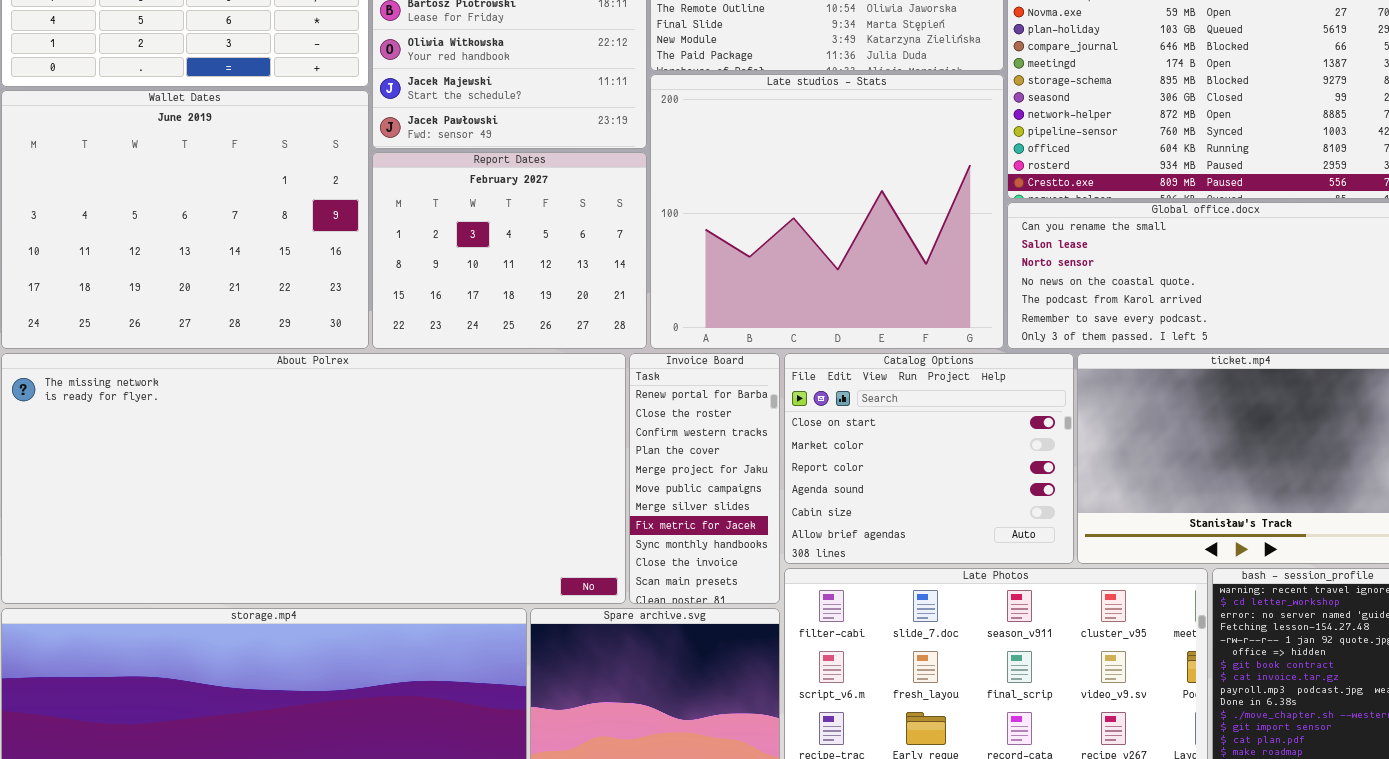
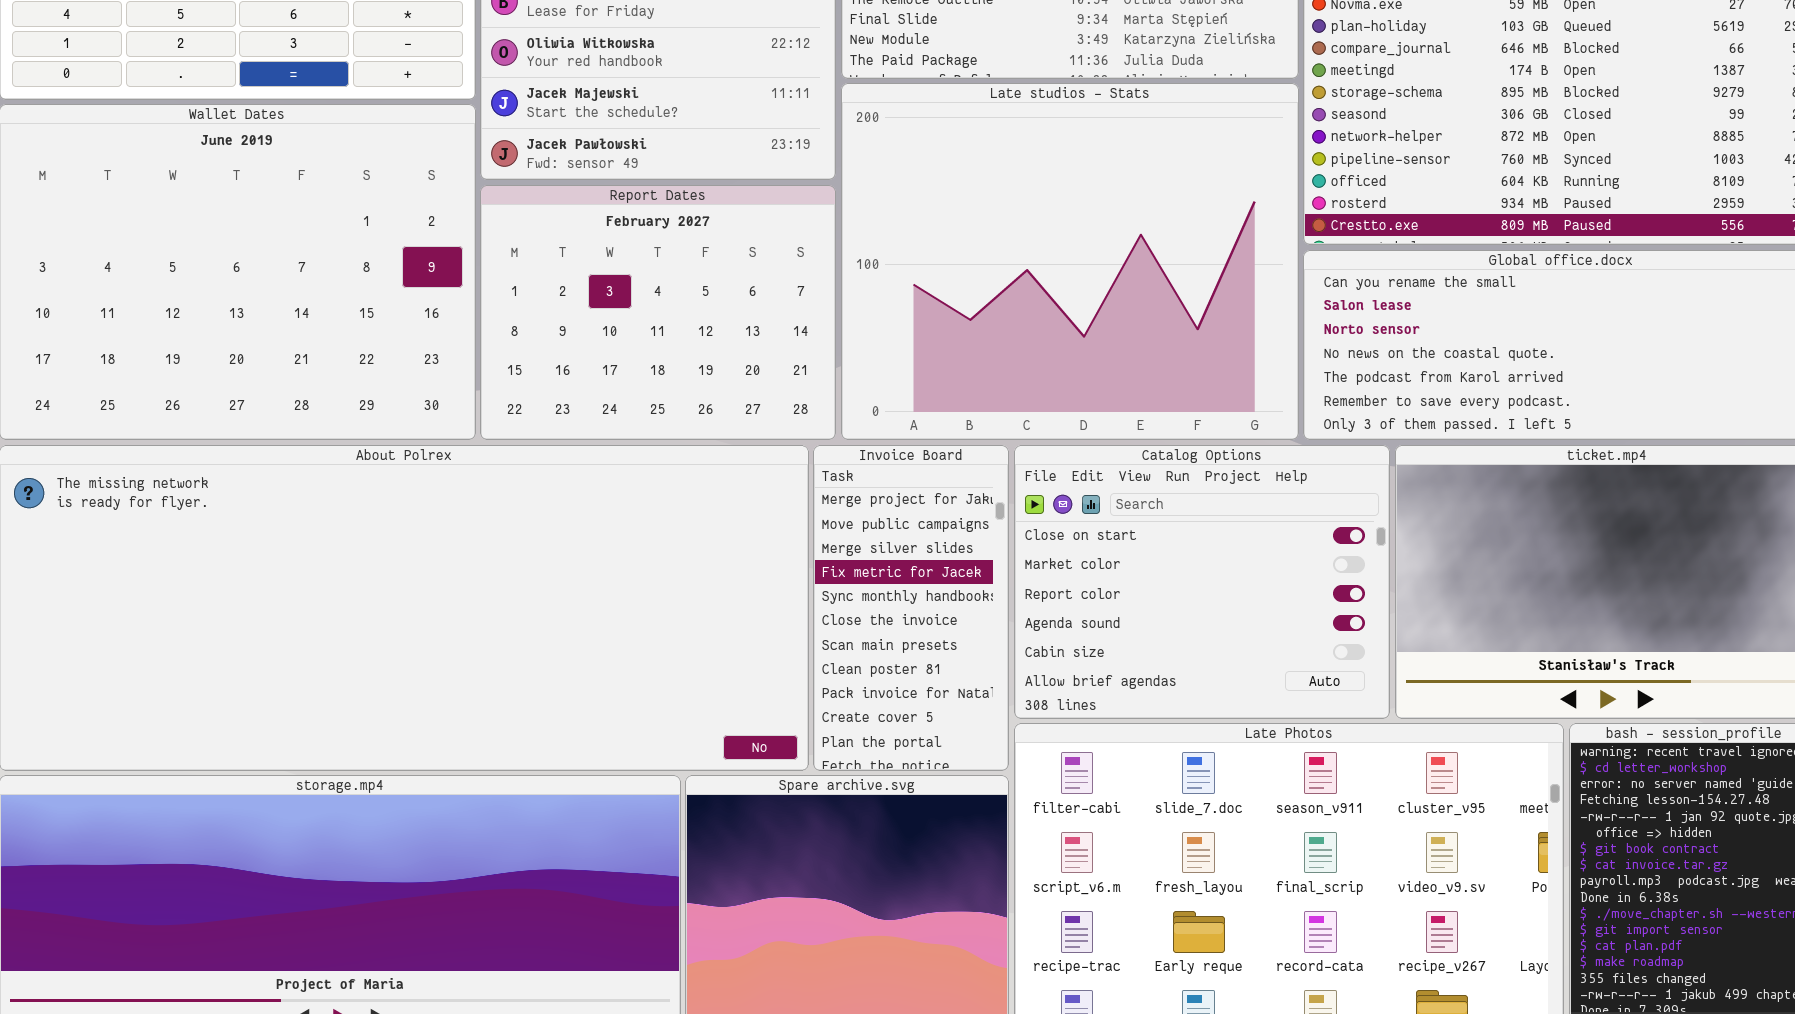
Invoice Board: [629,353,780,604] -> [813,445,1009,771], scrolled down 4 rows

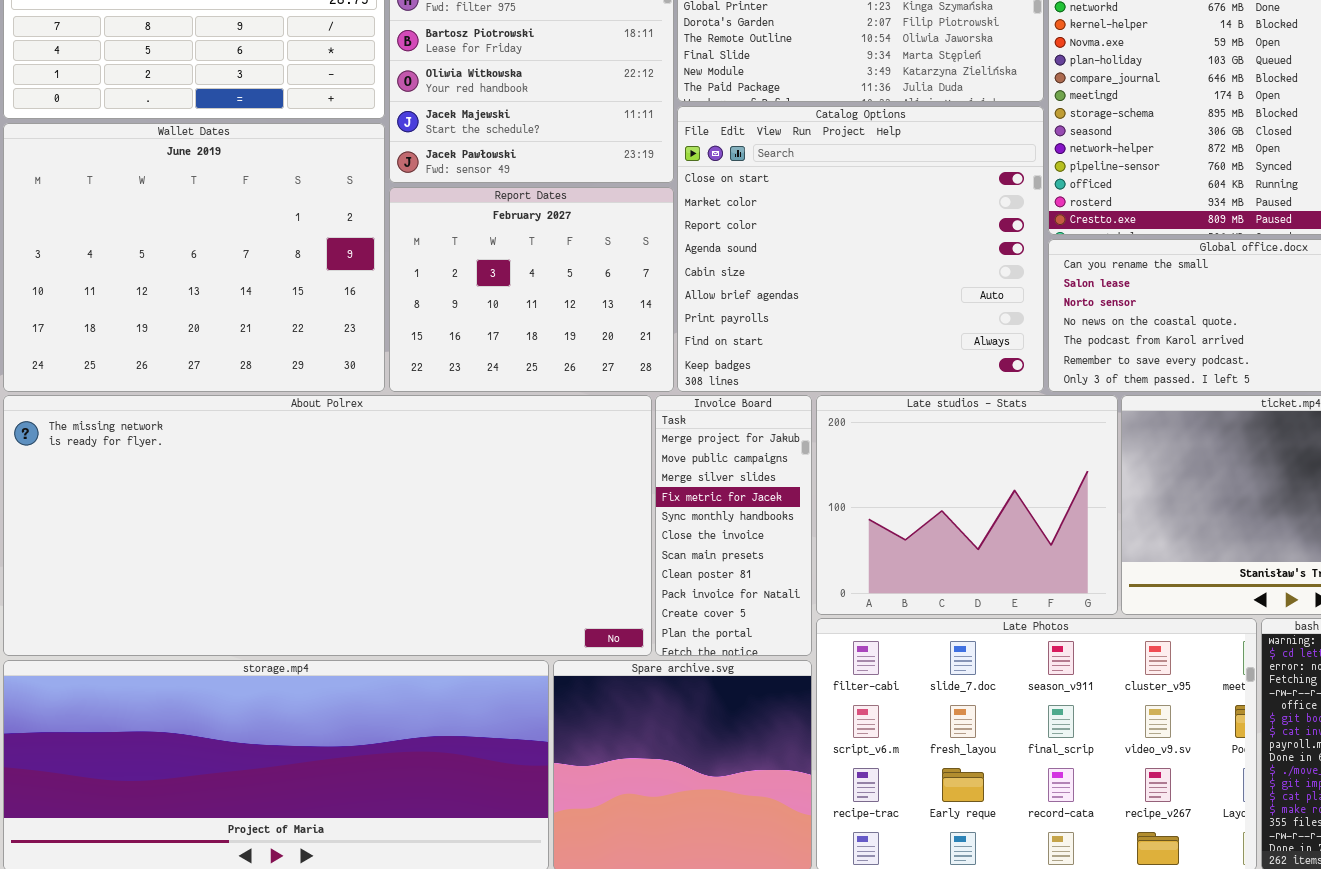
Late studios - Stats: [841,83,1299,440] -> [816,395,1118,615], moved, resized
Catalog Options: [1014,445,1390,719] -> [677,106,1044,392], moved, resized

